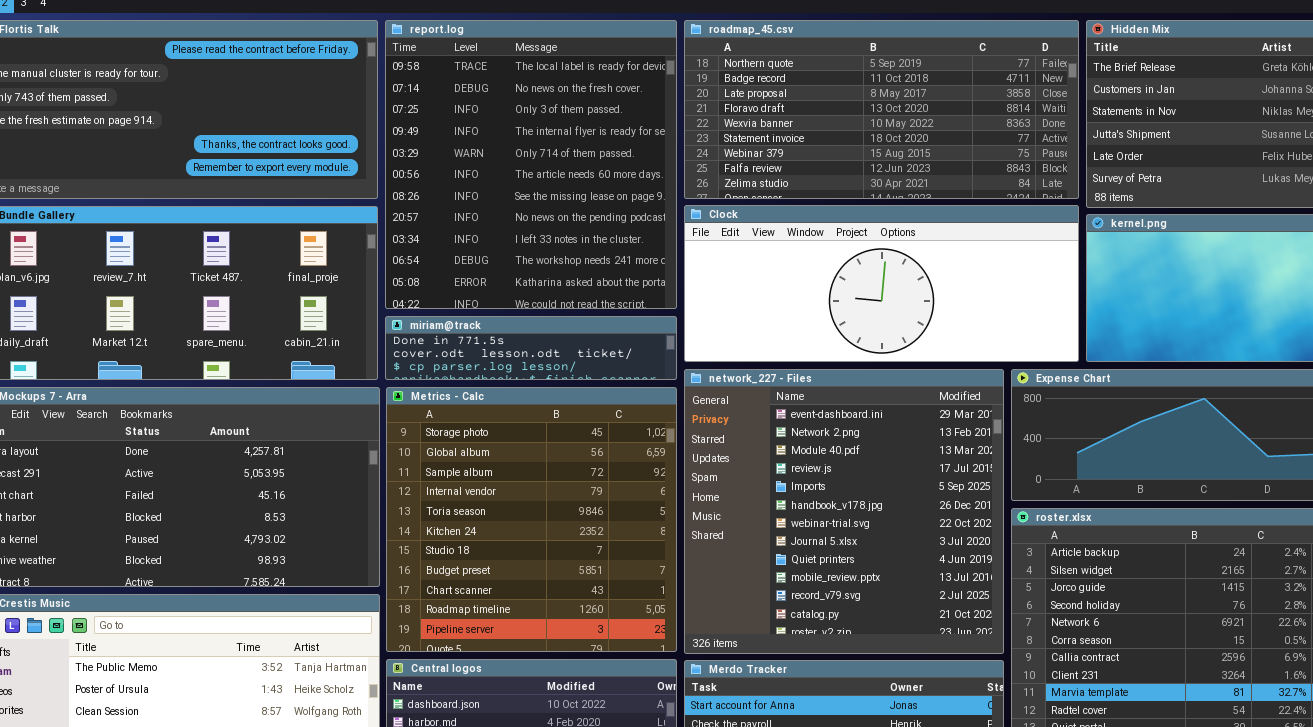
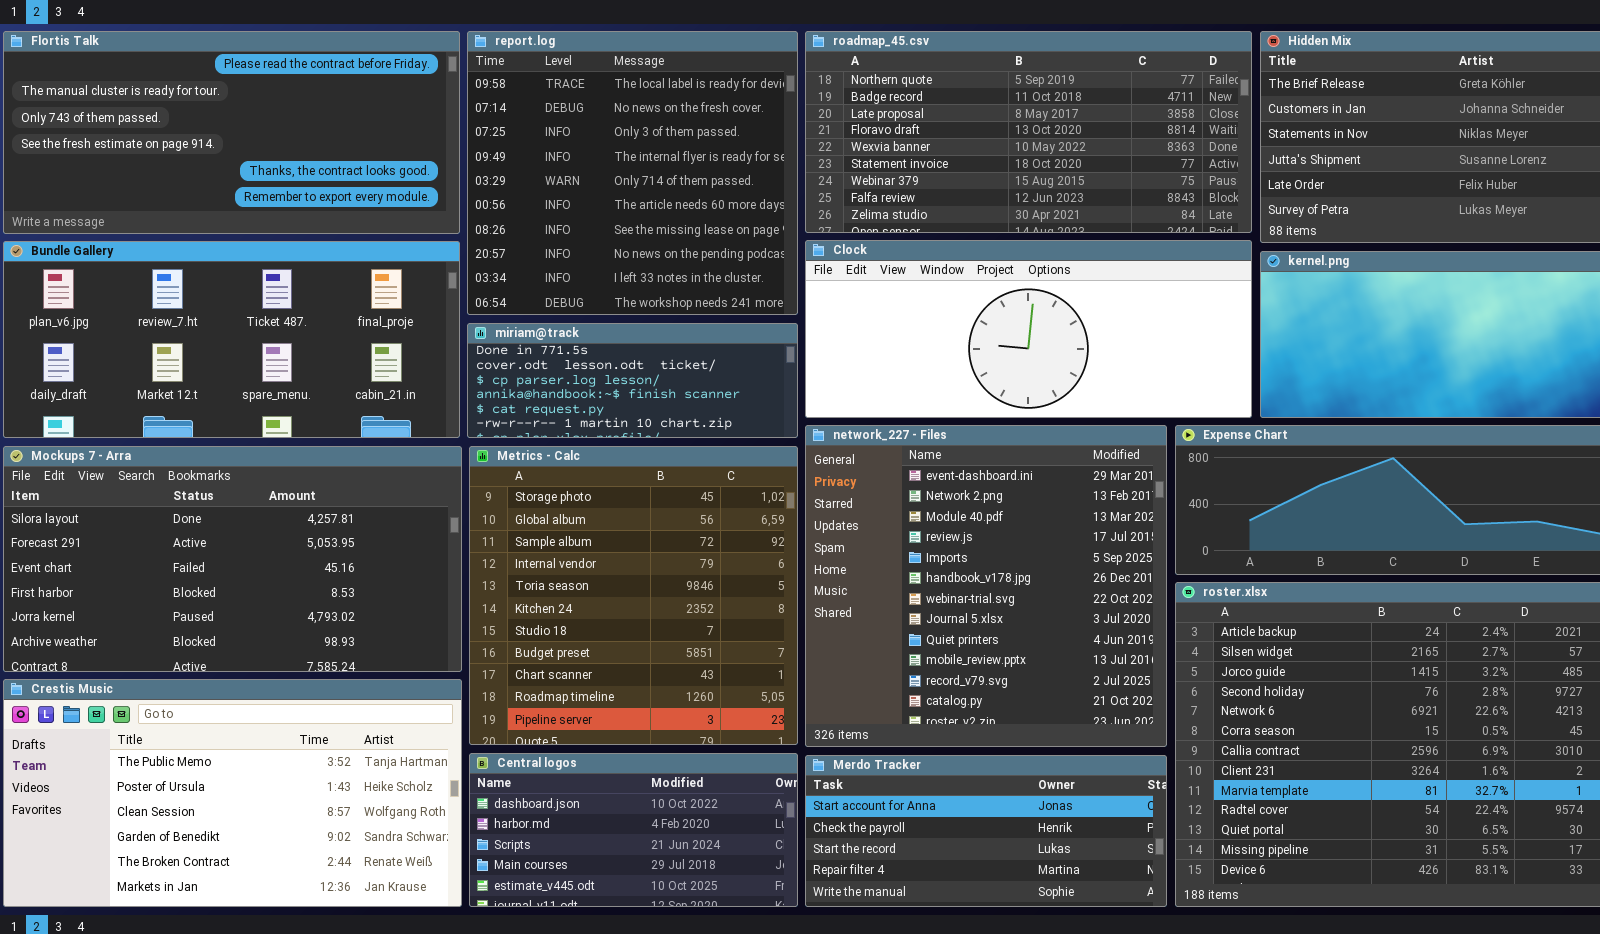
report.log: [385,20,677,309] -> [467,31,798,315], resized
miriam@track: [385,316,677,380] -> [467,323,798,438], resized

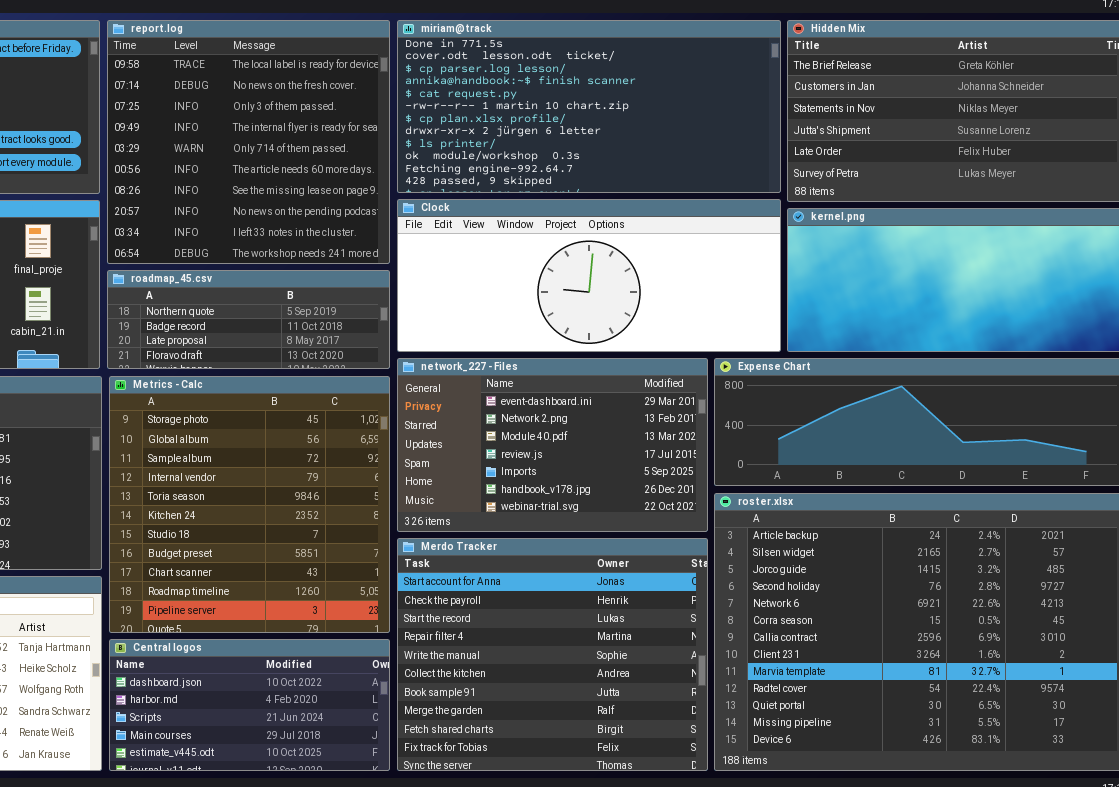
roadmap_45.csv: [805,31,1252,233] -> [107,270,390,369], moved, resized
miriam@track: [467,323,798,438] -> [397,20,781,193], moved, resized
network_227 - Files: [805,425,1167,747] -> [397,358,708,532], resized
Merdo Tracker: [805,755,1167,907] -> [397,538,708,771], resized

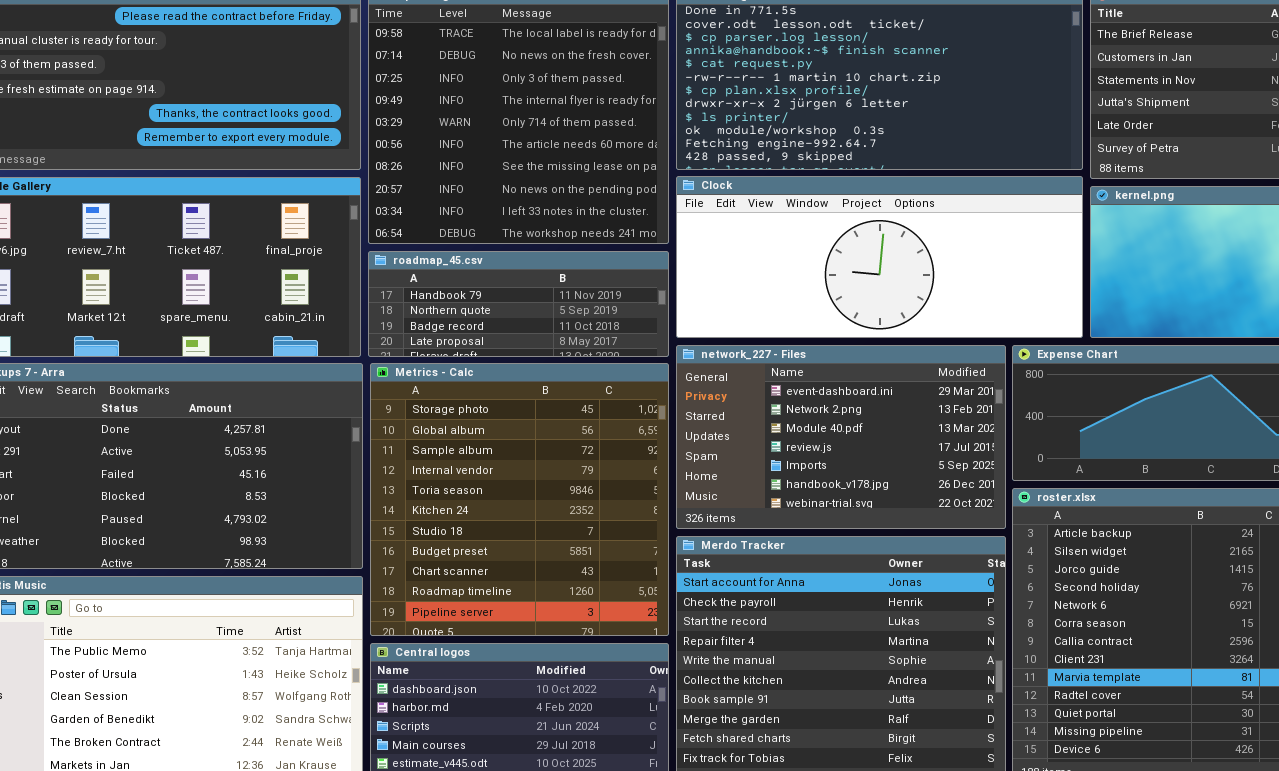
roadmap_45.csv: [107,270,390,369] -> [368,251,669,357], scrolled up 1 row

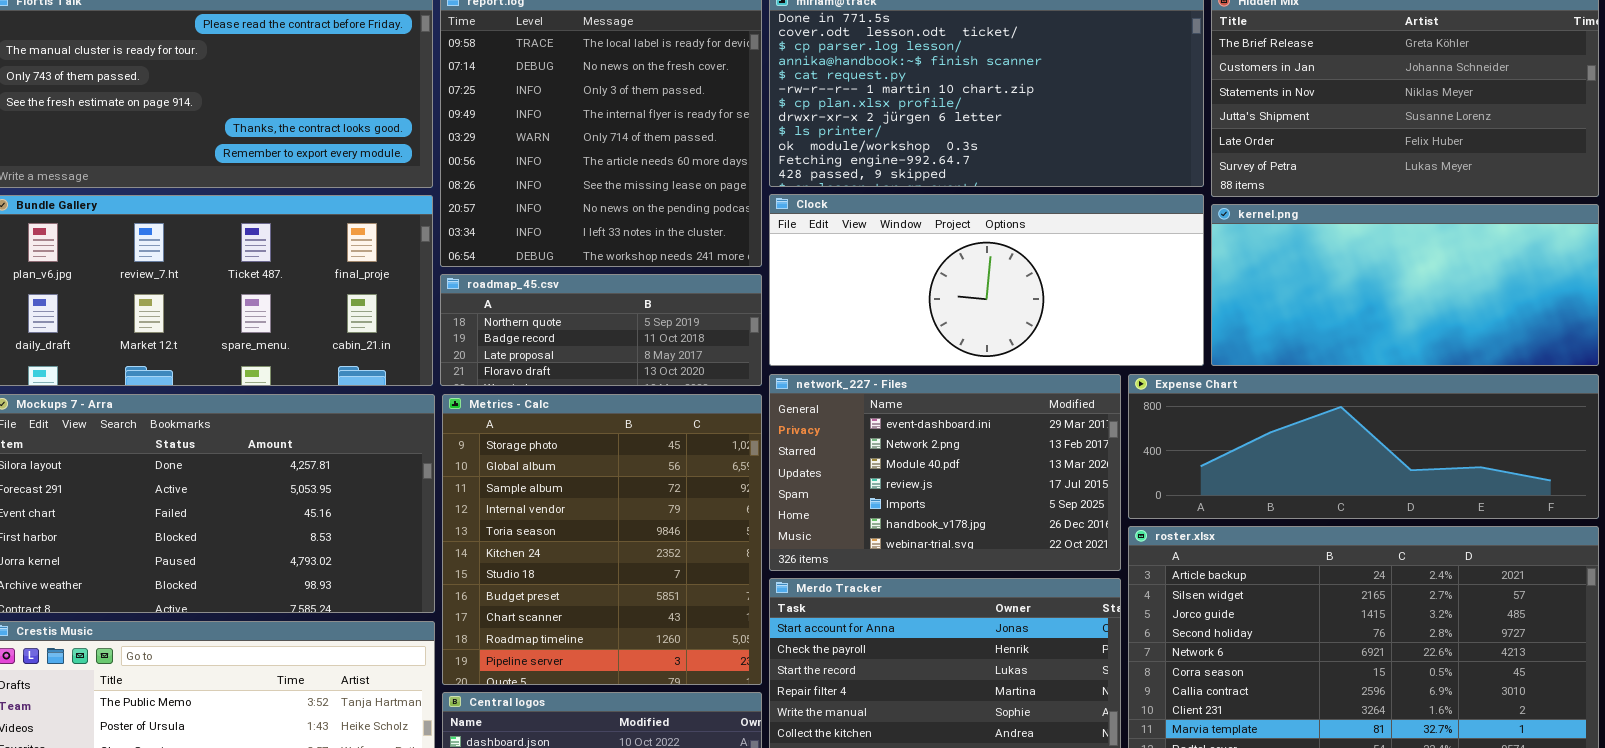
roadmap_45.csv: [368,251,669,357] -> [440,274,762,386], scrolled down 1 row

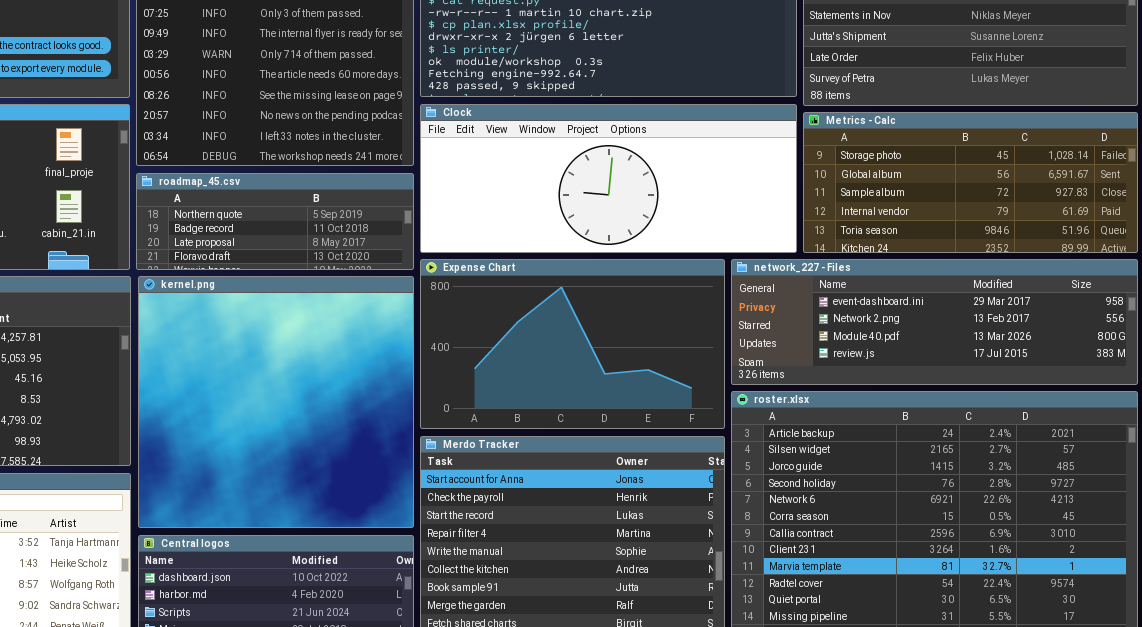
kernel.png: [1211,204,1599,366] -> [138,276,414,528], moved, resized
network_227 - Files: [769,374,1121,571] -> [731,259,1138,385], moved, resized
Expense Chart: [1128,374,1599,519] -> [420,259,725,429], moved, resized
Metrics - Calc: [442,394,762,685] -> [803,112,1138,253], moved, resized

